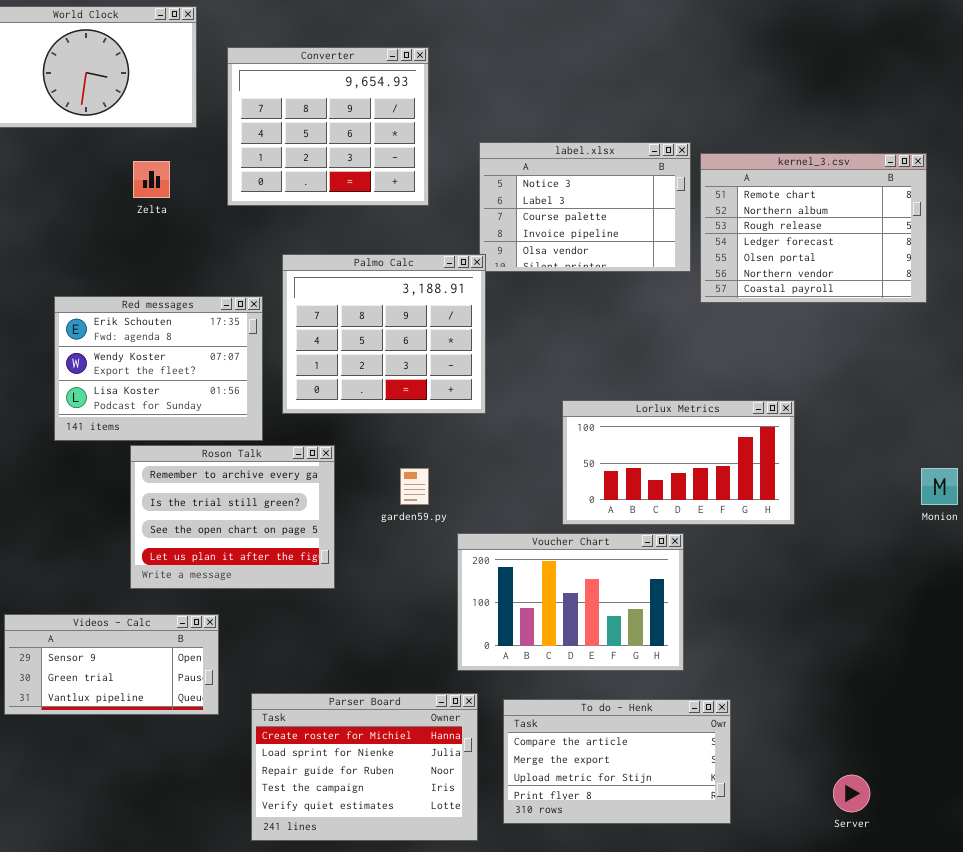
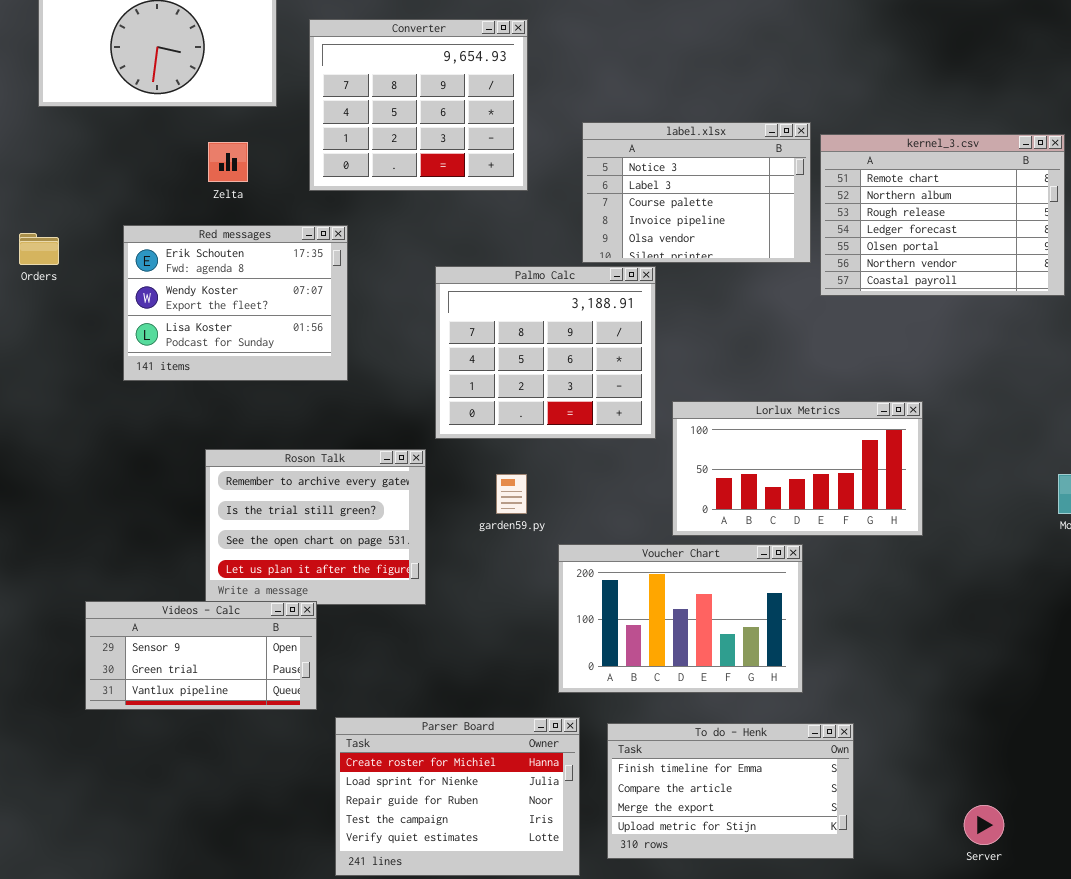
Palmo Calc: [282,254,486,414] -> [435,266,656,439], moved
Red messages: [54,296,263,441] -> [123,225,348,381], moved
Videos - Calc: [4,614,219,715] -> [85,601,317,710], moved
To do - Henk: [503,699,731,824] -> [607,723,854,859], scrolled up 1 row

